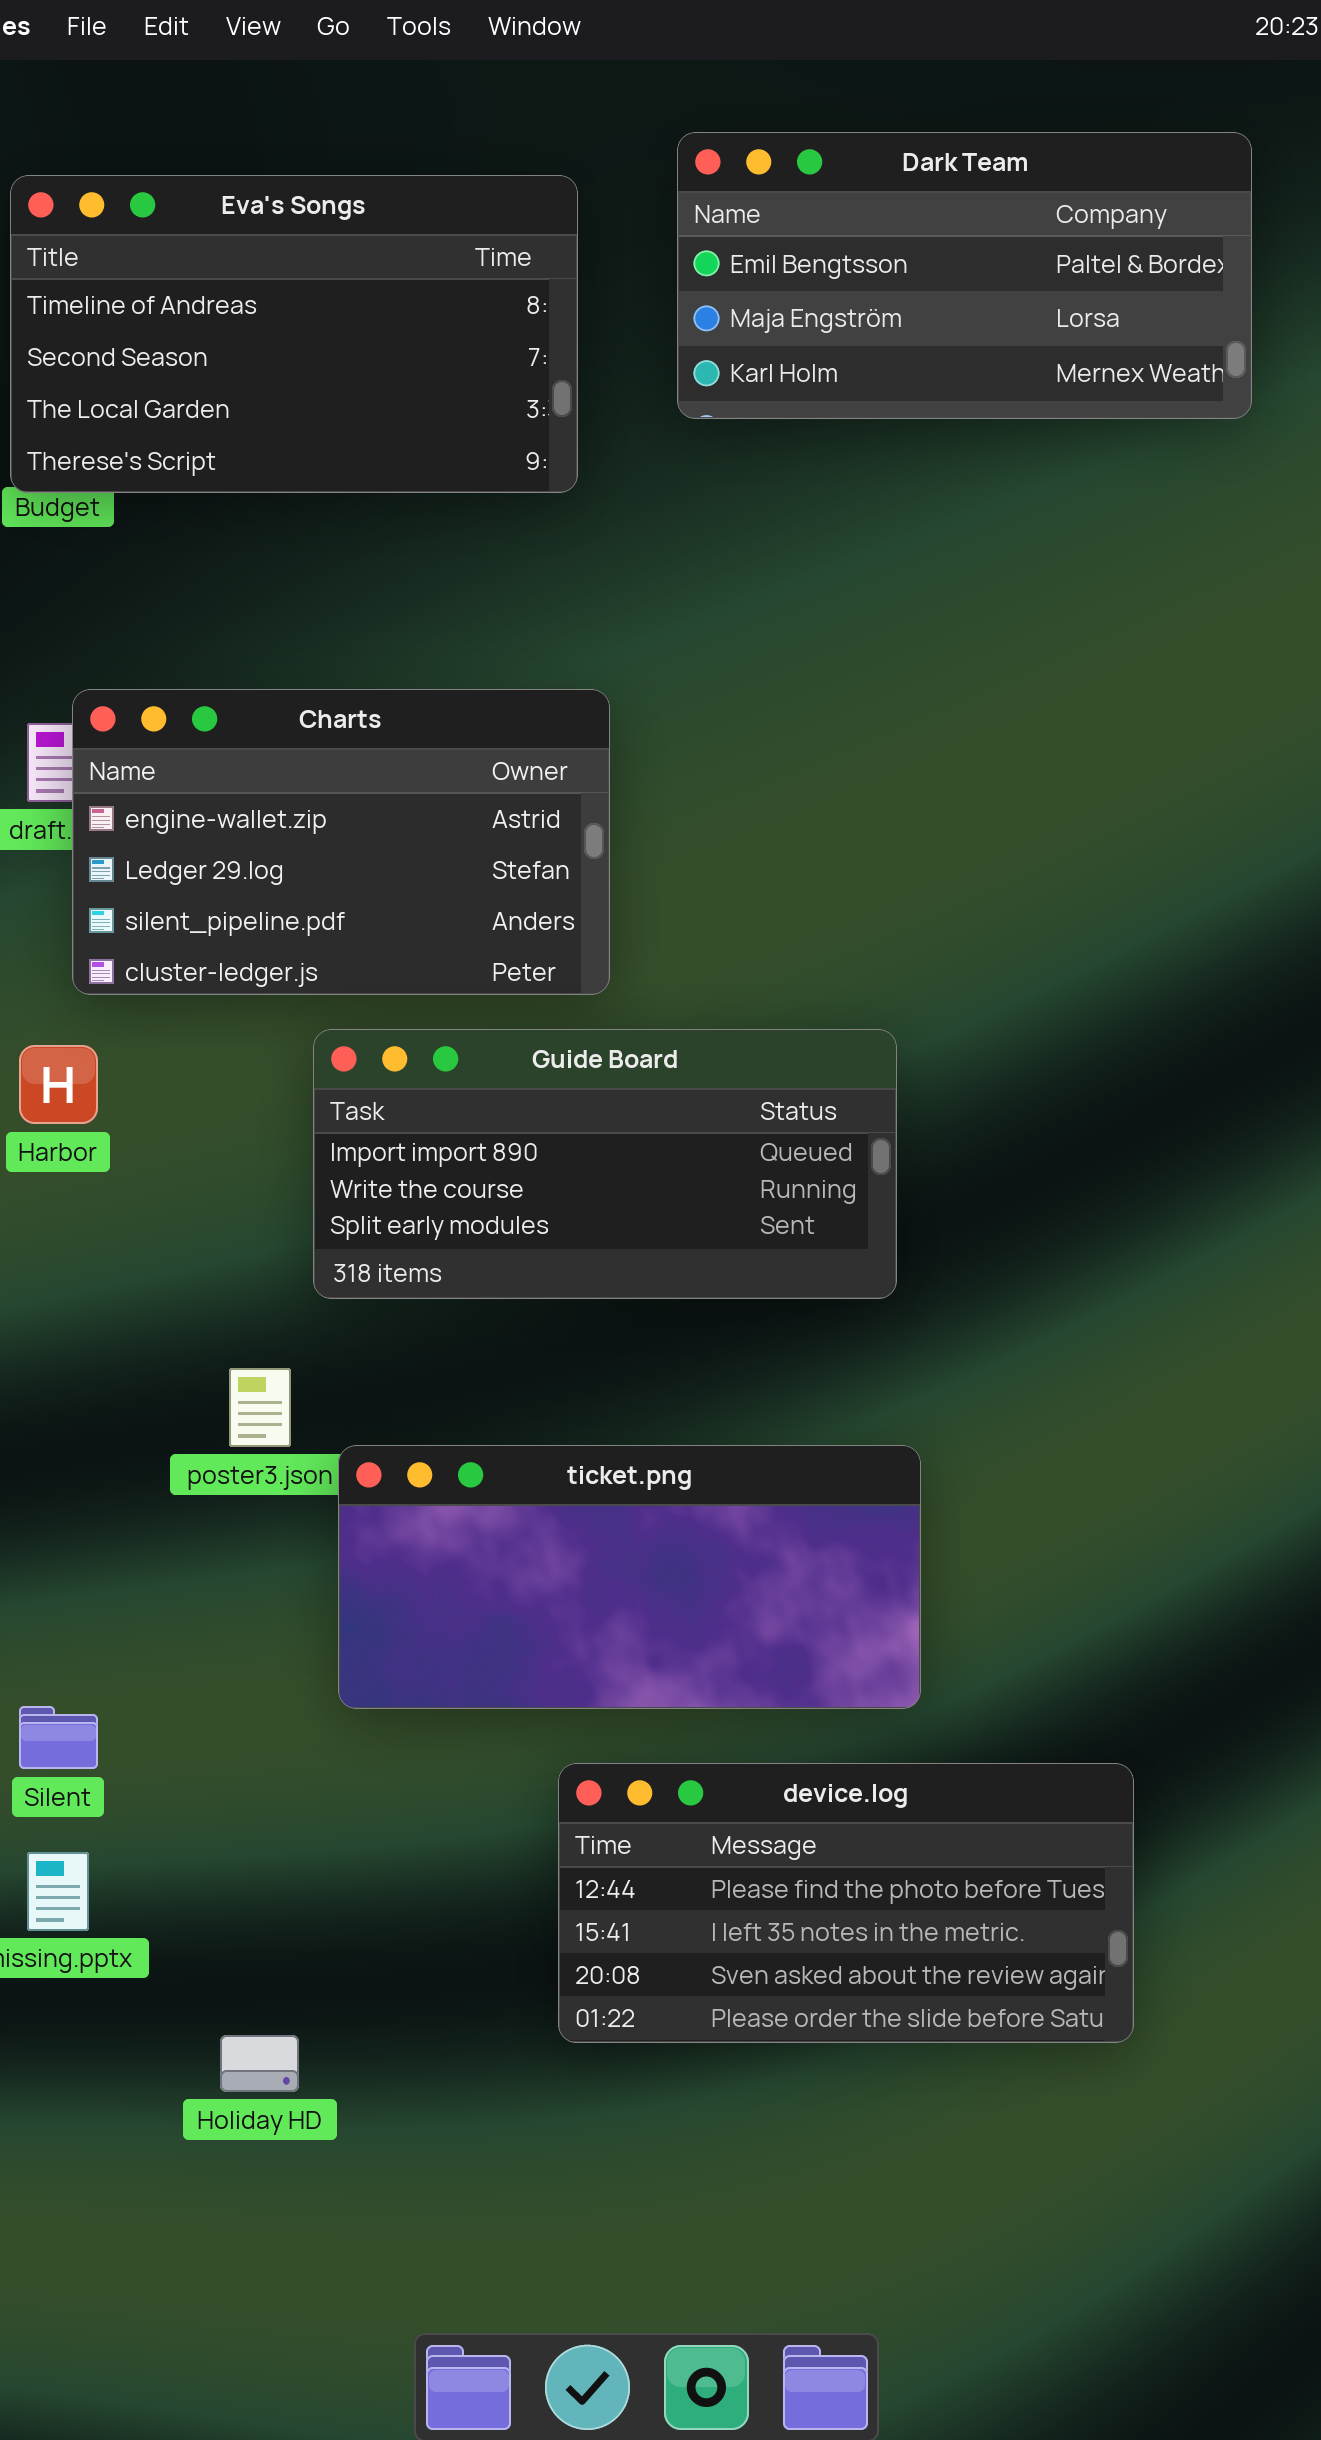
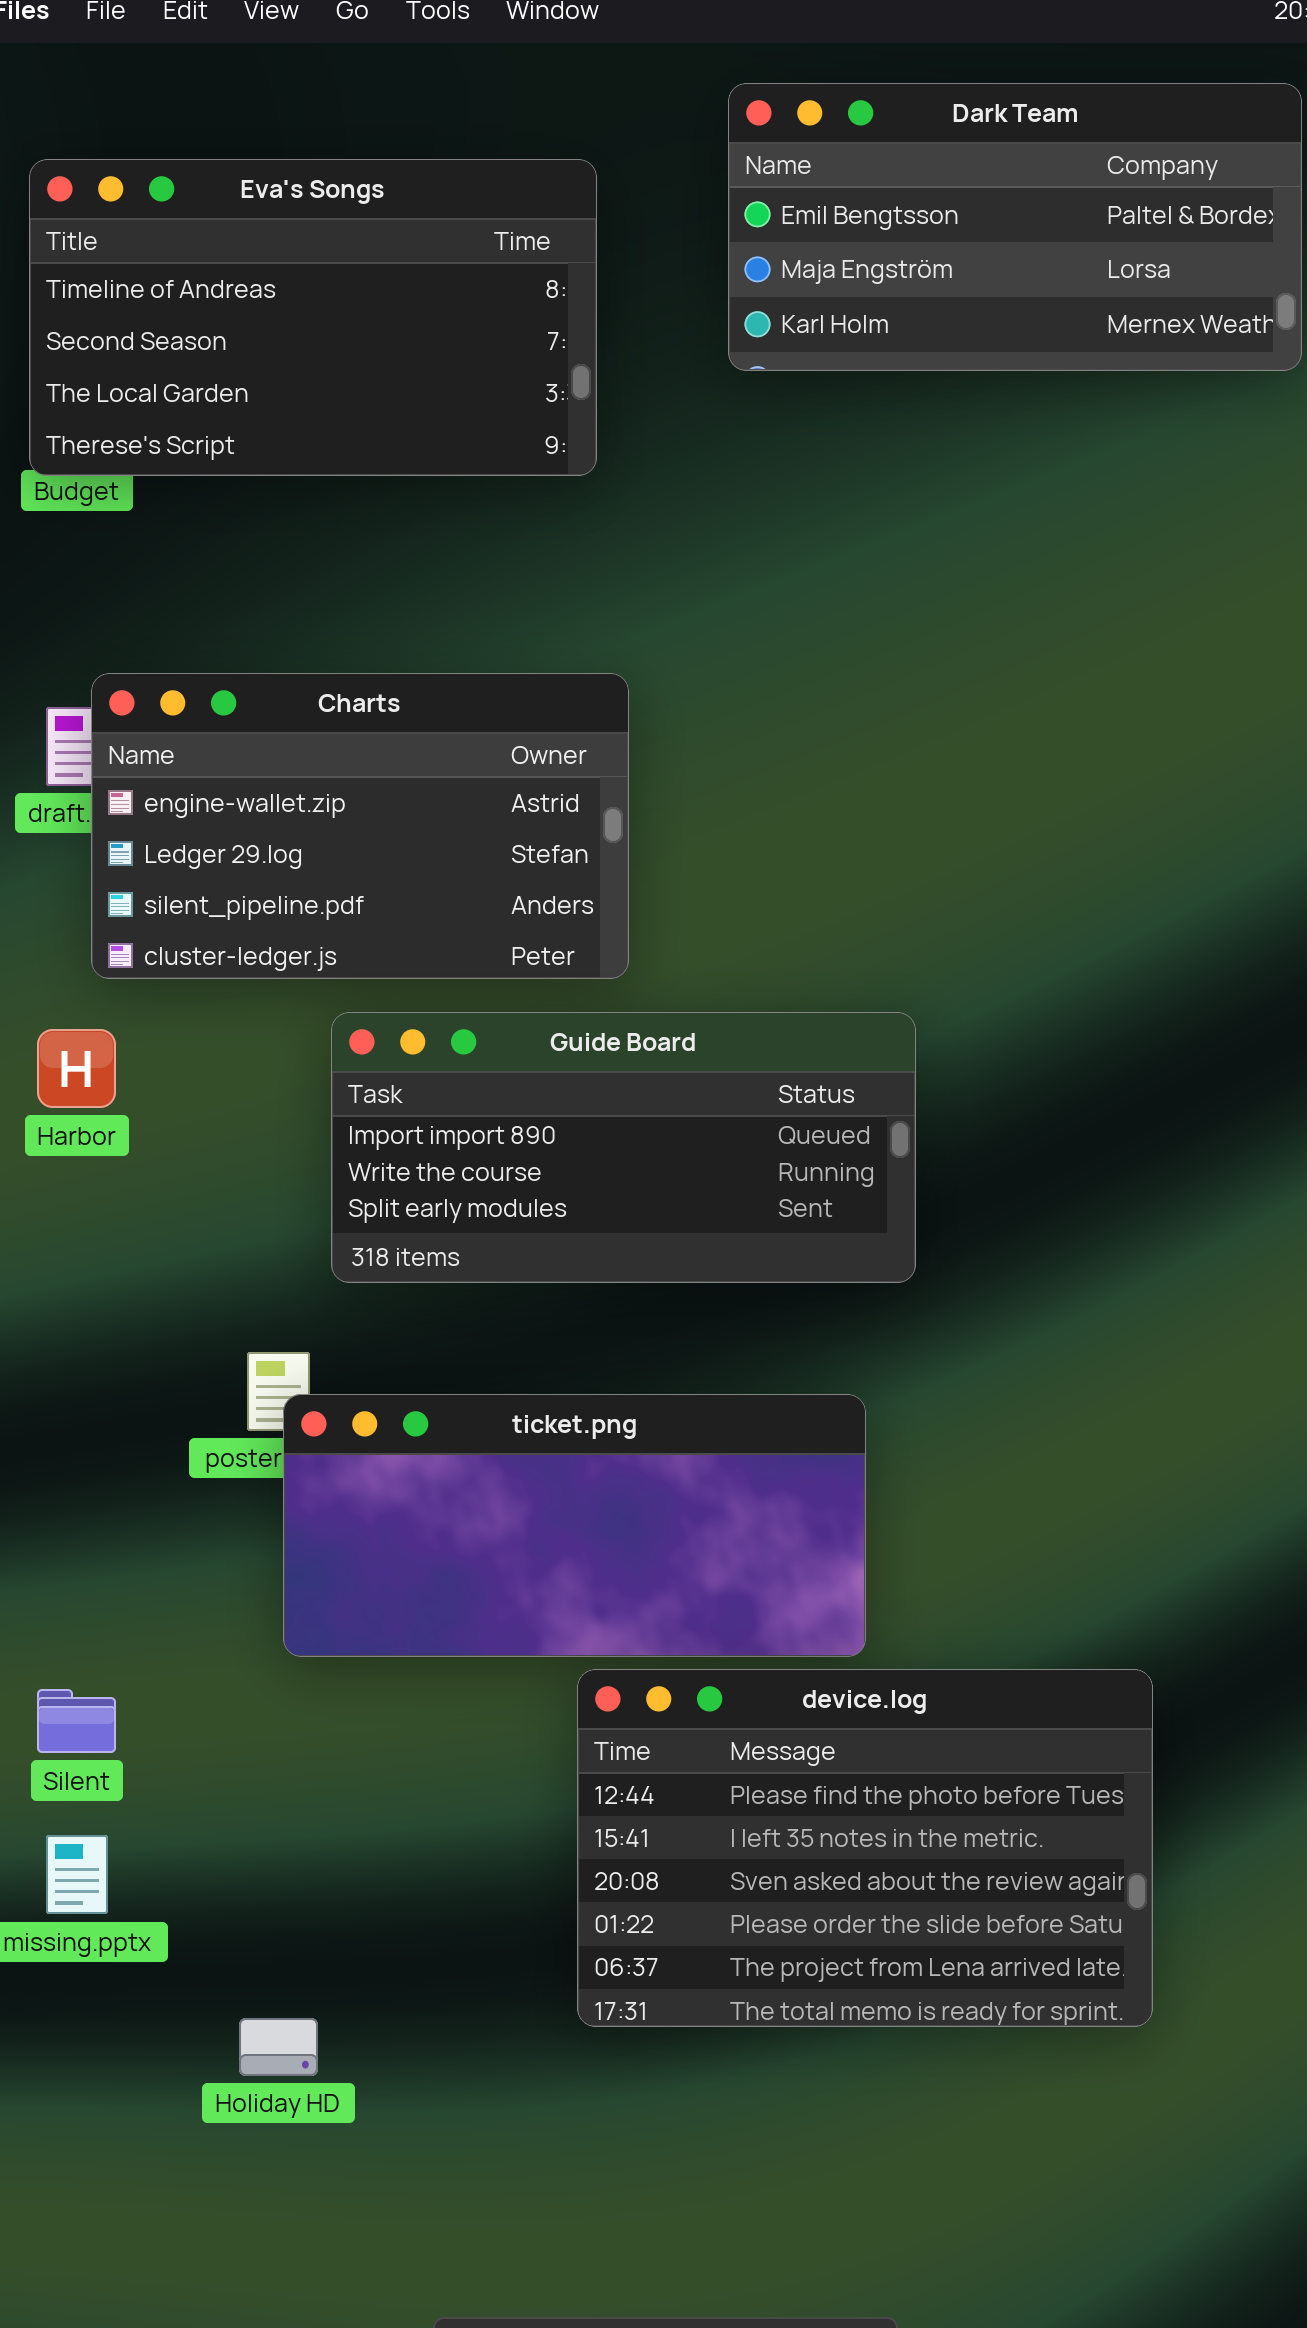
Dark Team: [677,132,1252,419] -> [728,83,1302,371], moved
ticket.png: [338,1445,921,1709] -> [283,1394,866,1657], moved
device.log: [558,1763,1134,2043] -> [577,1669,1153,2027], resized

